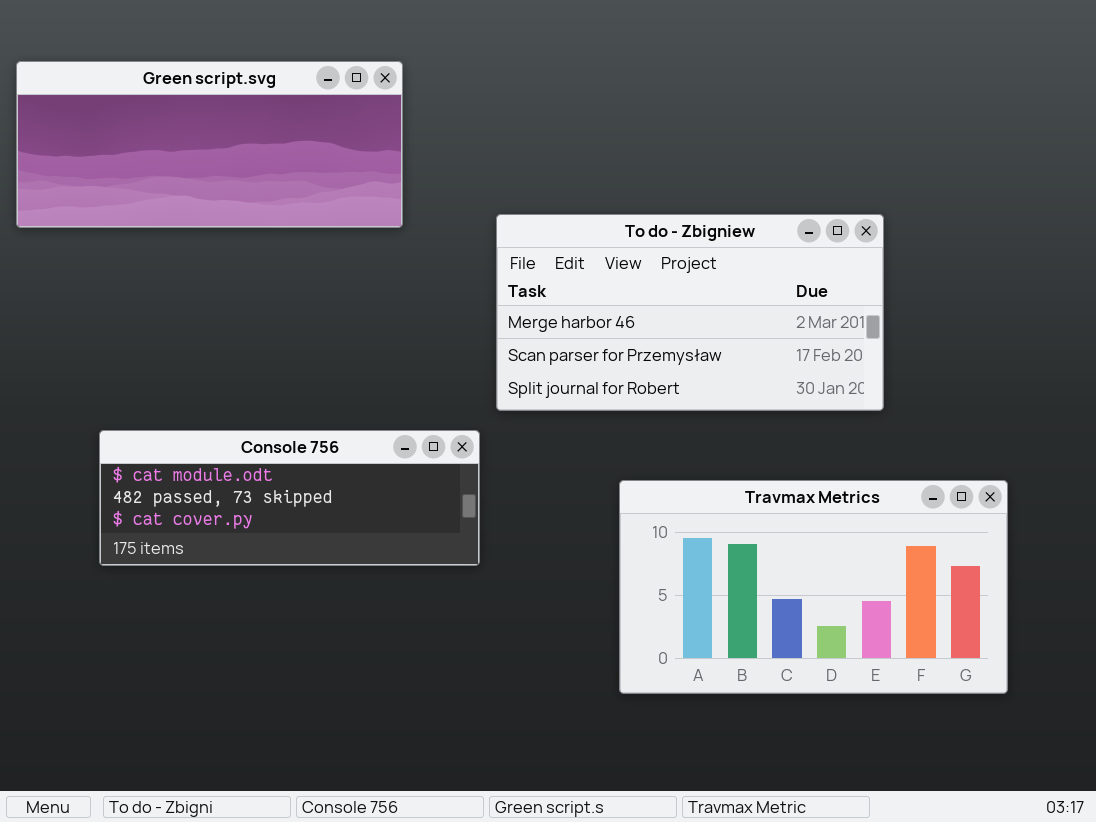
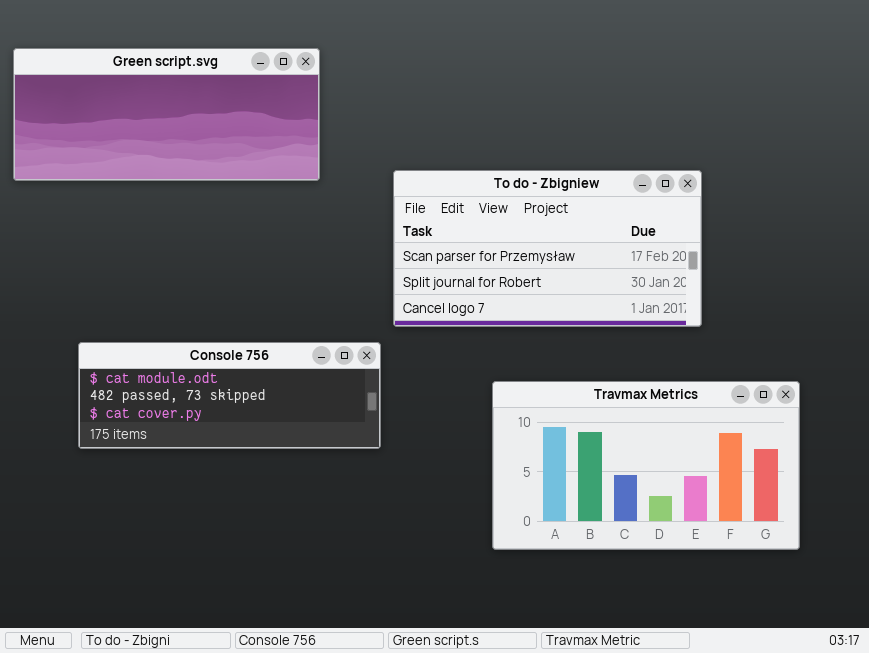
To do - Zbigniew: [496,214,884,411] -> [393,170,702,327], scrolled down 1 row

